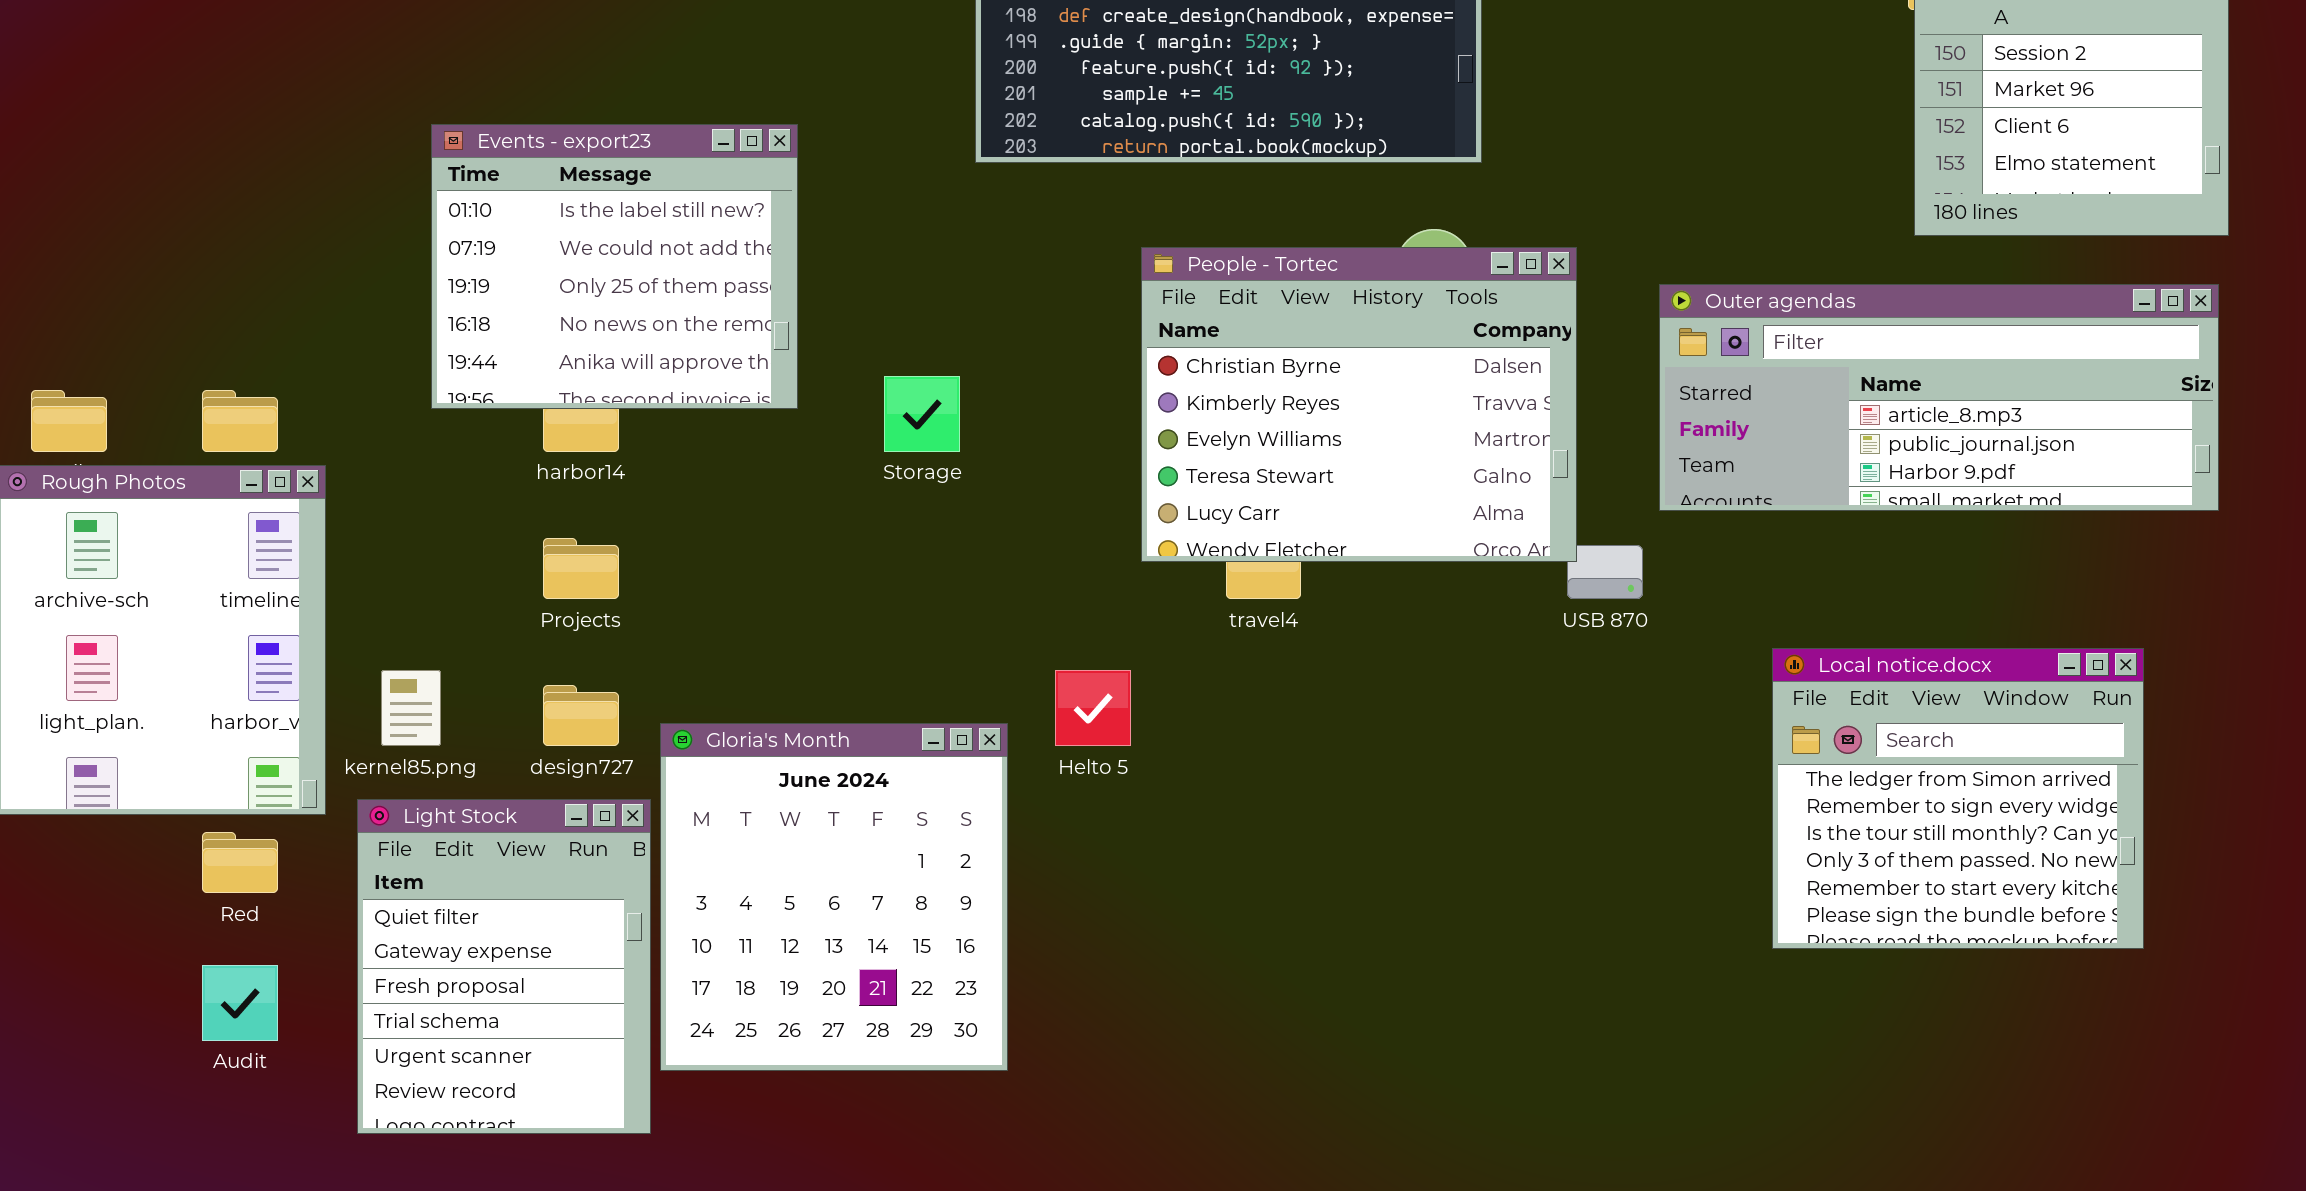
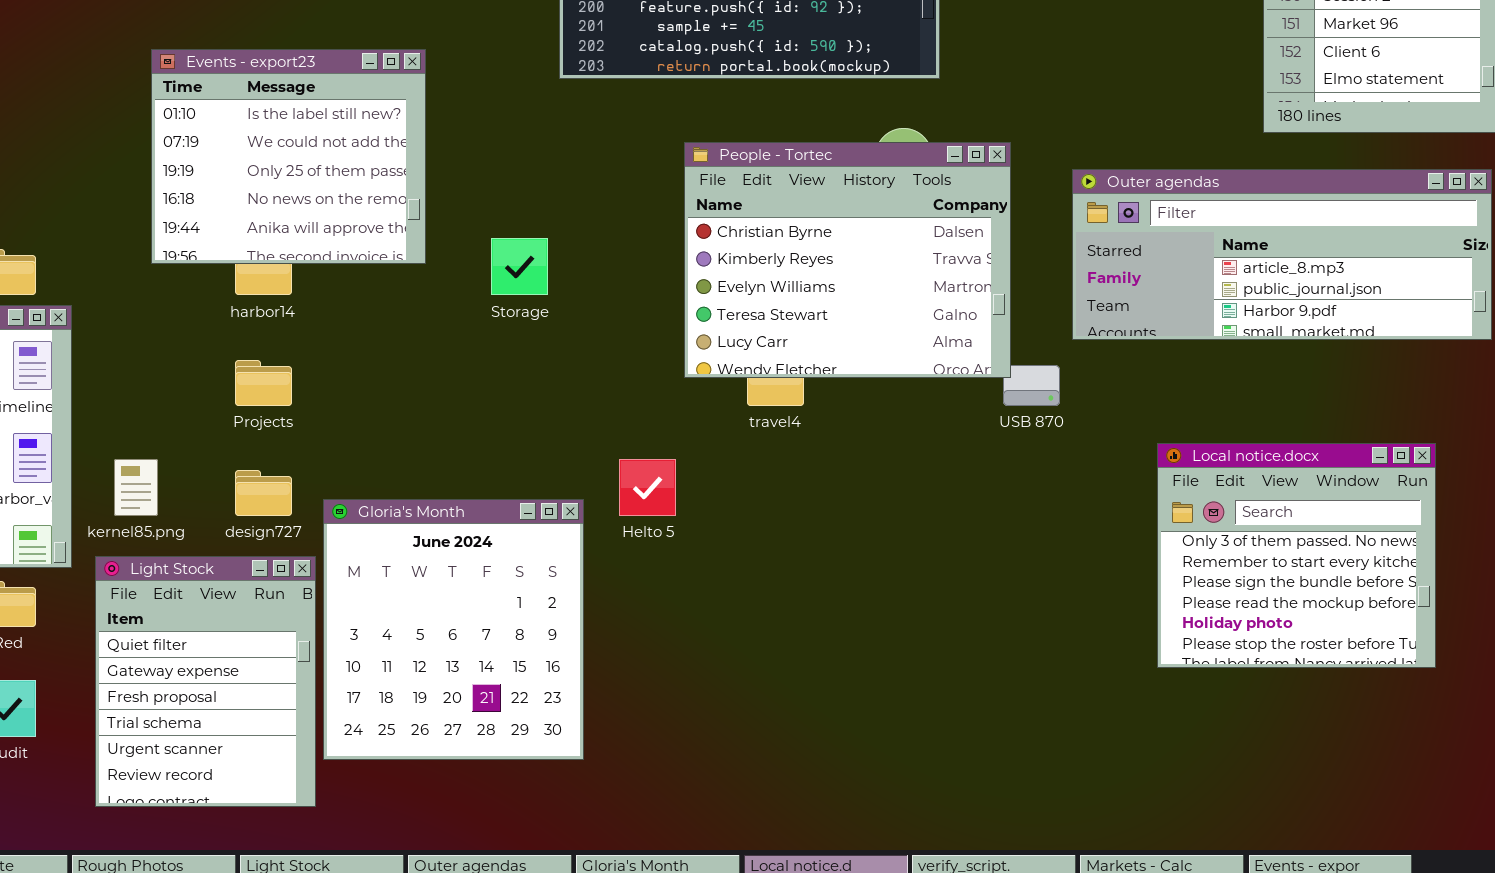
Local notice.docx: [1772,648,2144,949] -> [1157,443,1436,668], scrolled down 3 rows

